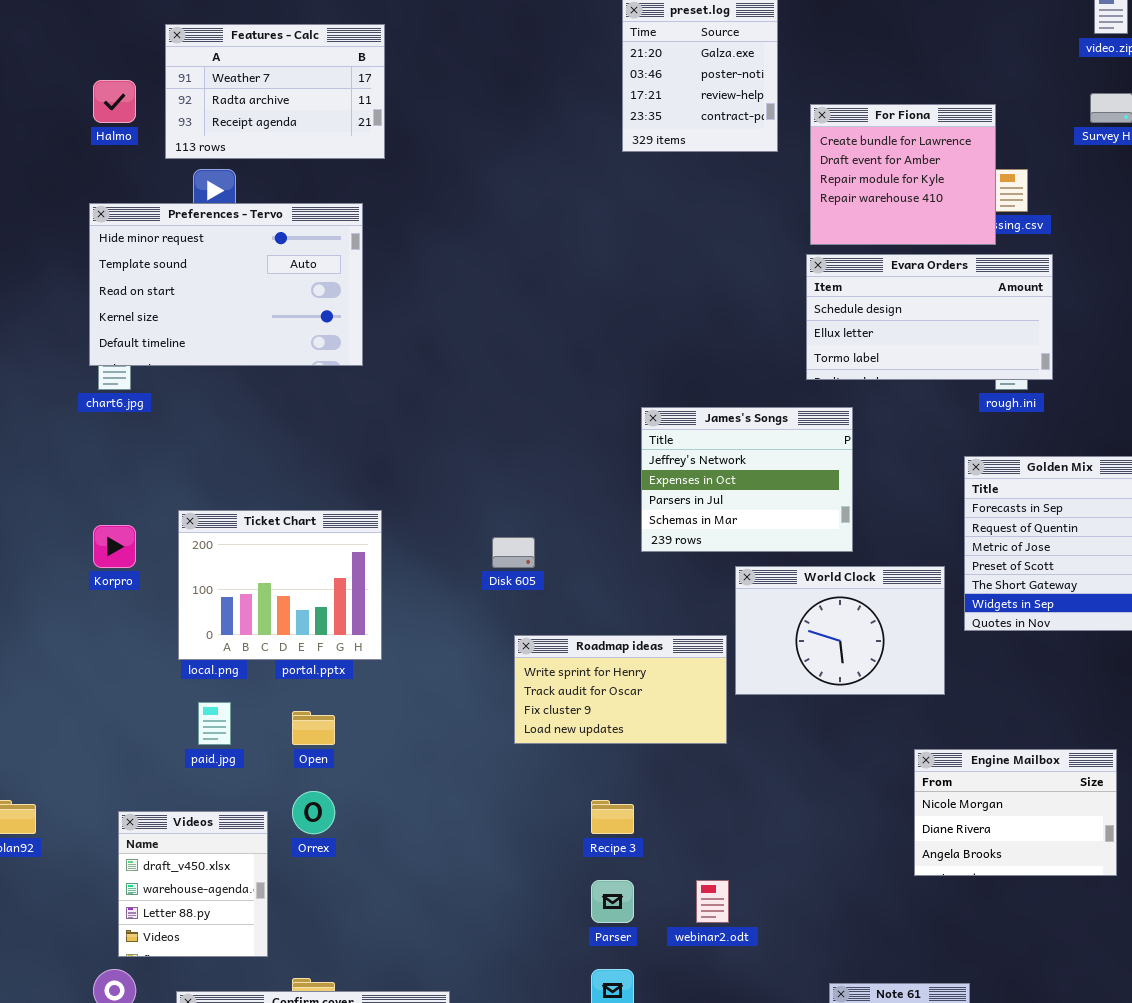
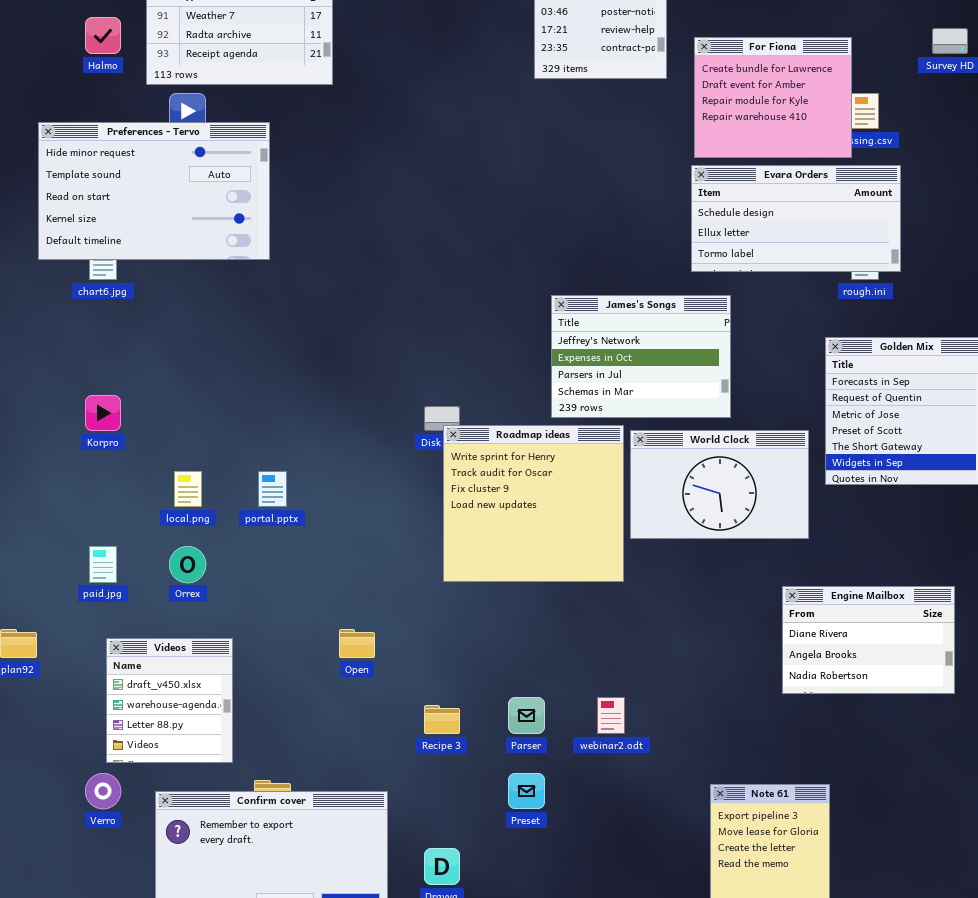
Preferences - Tervo: [89,203,363,366] -> [38,122,270,260], moved
Ticket Chart: [178,510,382,660] -> none, closed
Roadmap ideas: [514,635,727,744] -> [443,425,624,582], resized
paid.jpg: [198,702,231,745] -> [89,546,117,583], moved
Open: [292,711,335,745] -> [339,629,375,658], moved
Engine Mailbox: [914,749,1117,876] -> [782,586,955,694], scrolled down 1 row
Orrex: [292,791,335,834] -> [169,546,206,583], moved
Recipe 3: [591,800,634,834] -> [424,705,460,734], moved

